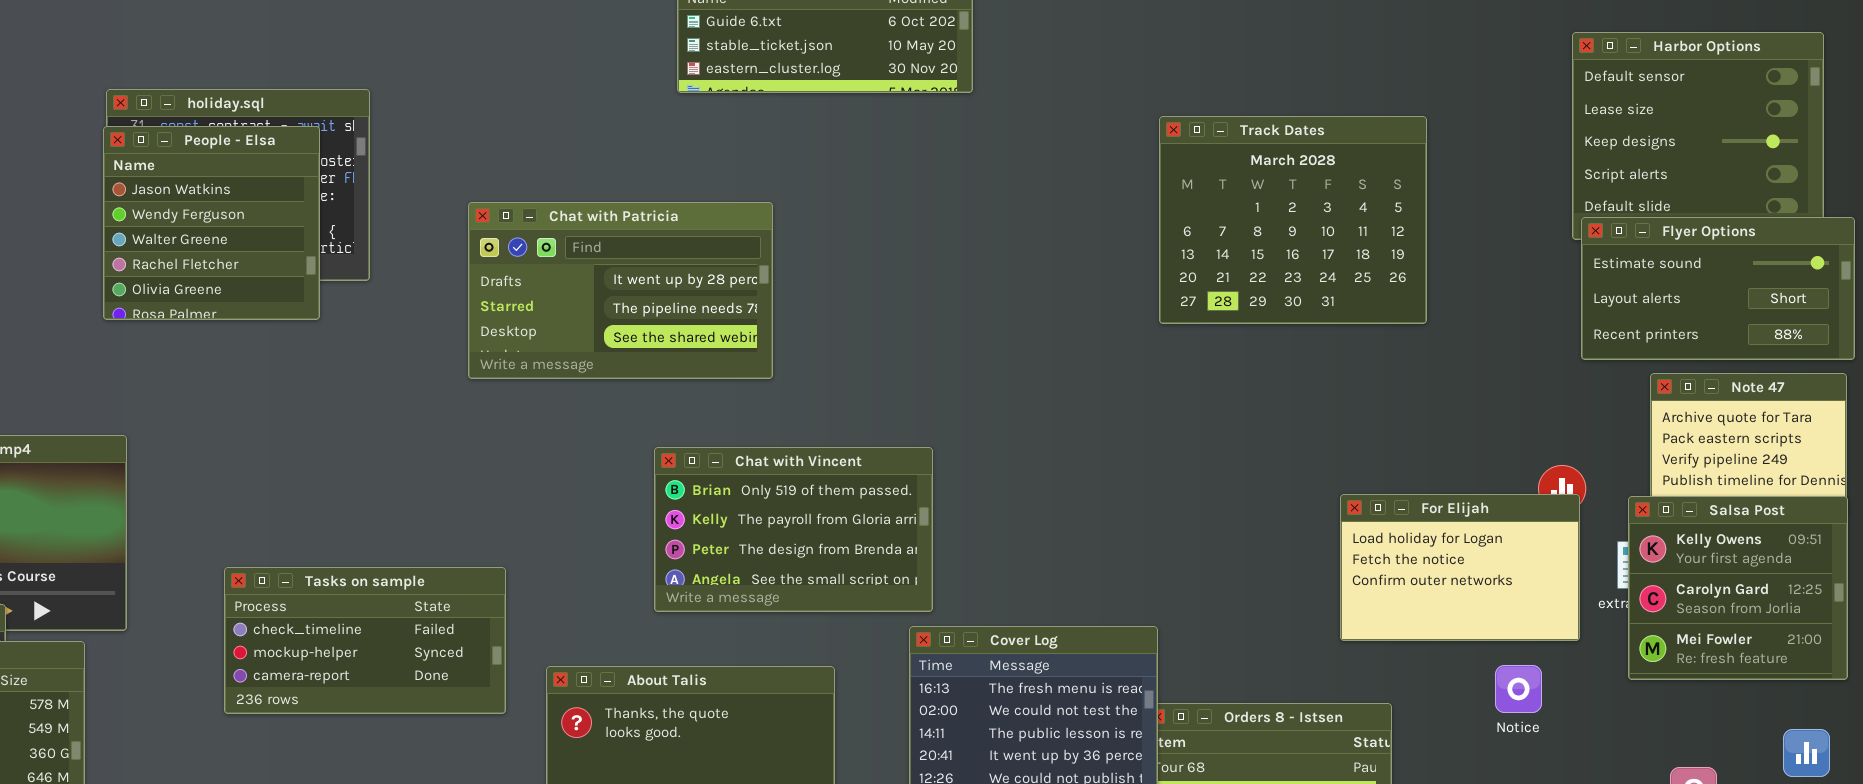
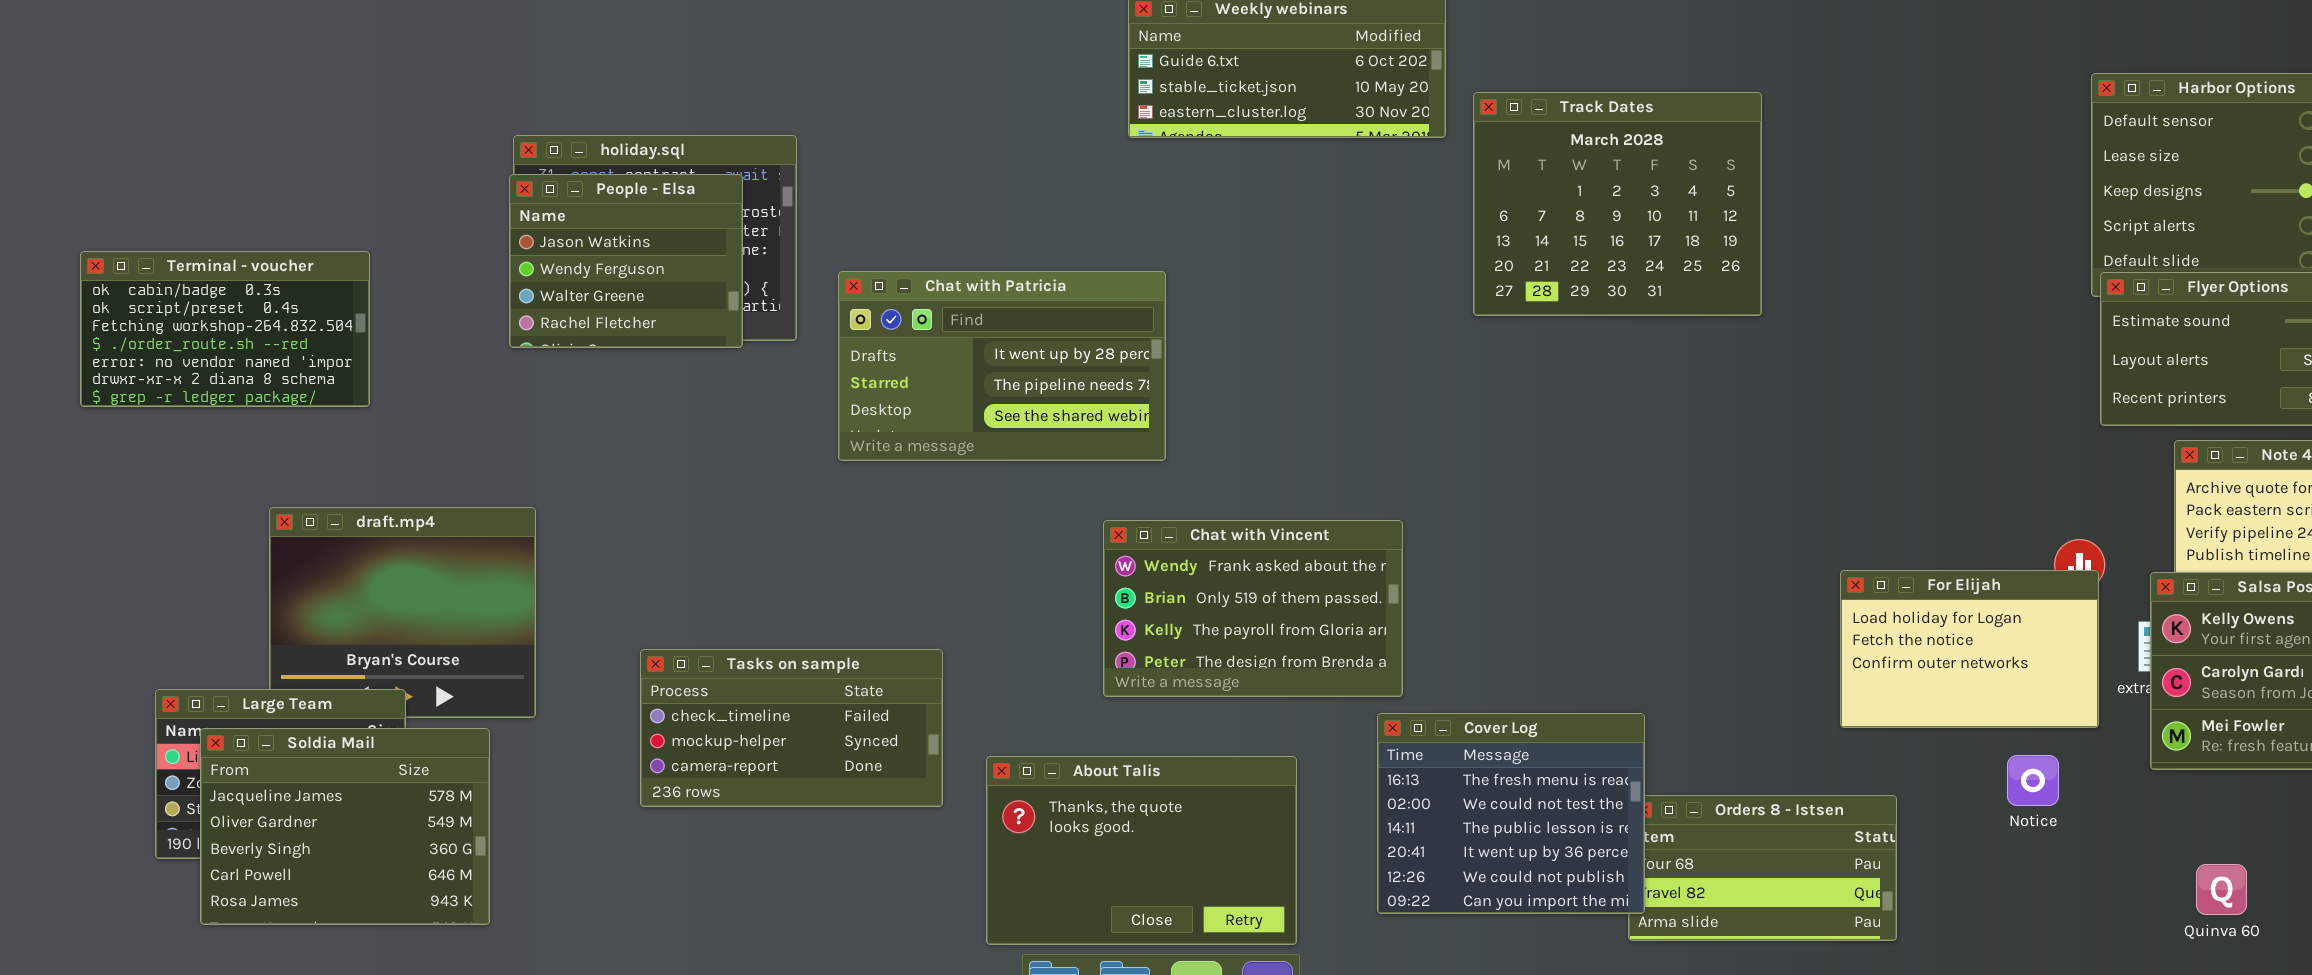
Track Dates: [1159,116,1427,324] -> [1473,92,1762,316], moved
People - Elsa: [103,126,320,320] -> [509,174,743,348], resized
Chat with Patricia: [468,202,773,379] -> [838,271,1166,461], moved
Chat with Vincent: [654,447,933,612] -> [1103,520,1403,697], scrolled up 1 row

